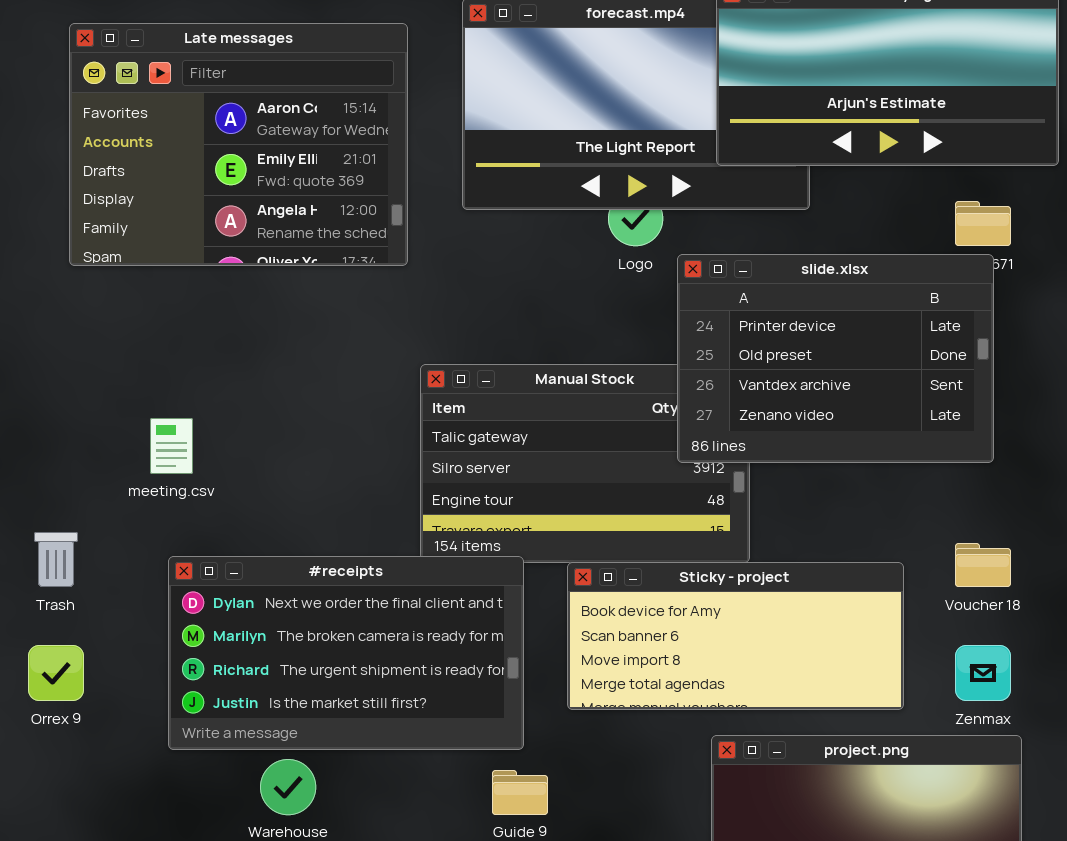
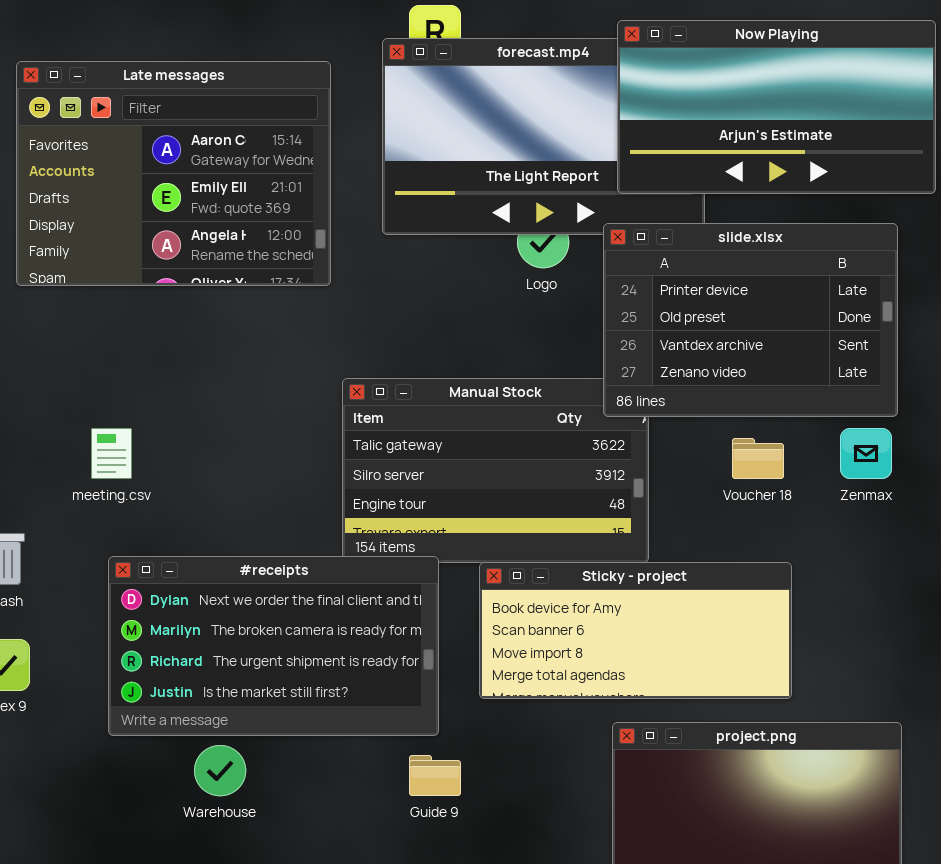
slide.xlsx: [677,254,994,463] -> [603,223,898,417], moved
Voucher 18: [955,543,1011,587] -> [732,438,784,479], moved
Zenmax: [955,645,1011,701] -> [840,428,892,479], moved

